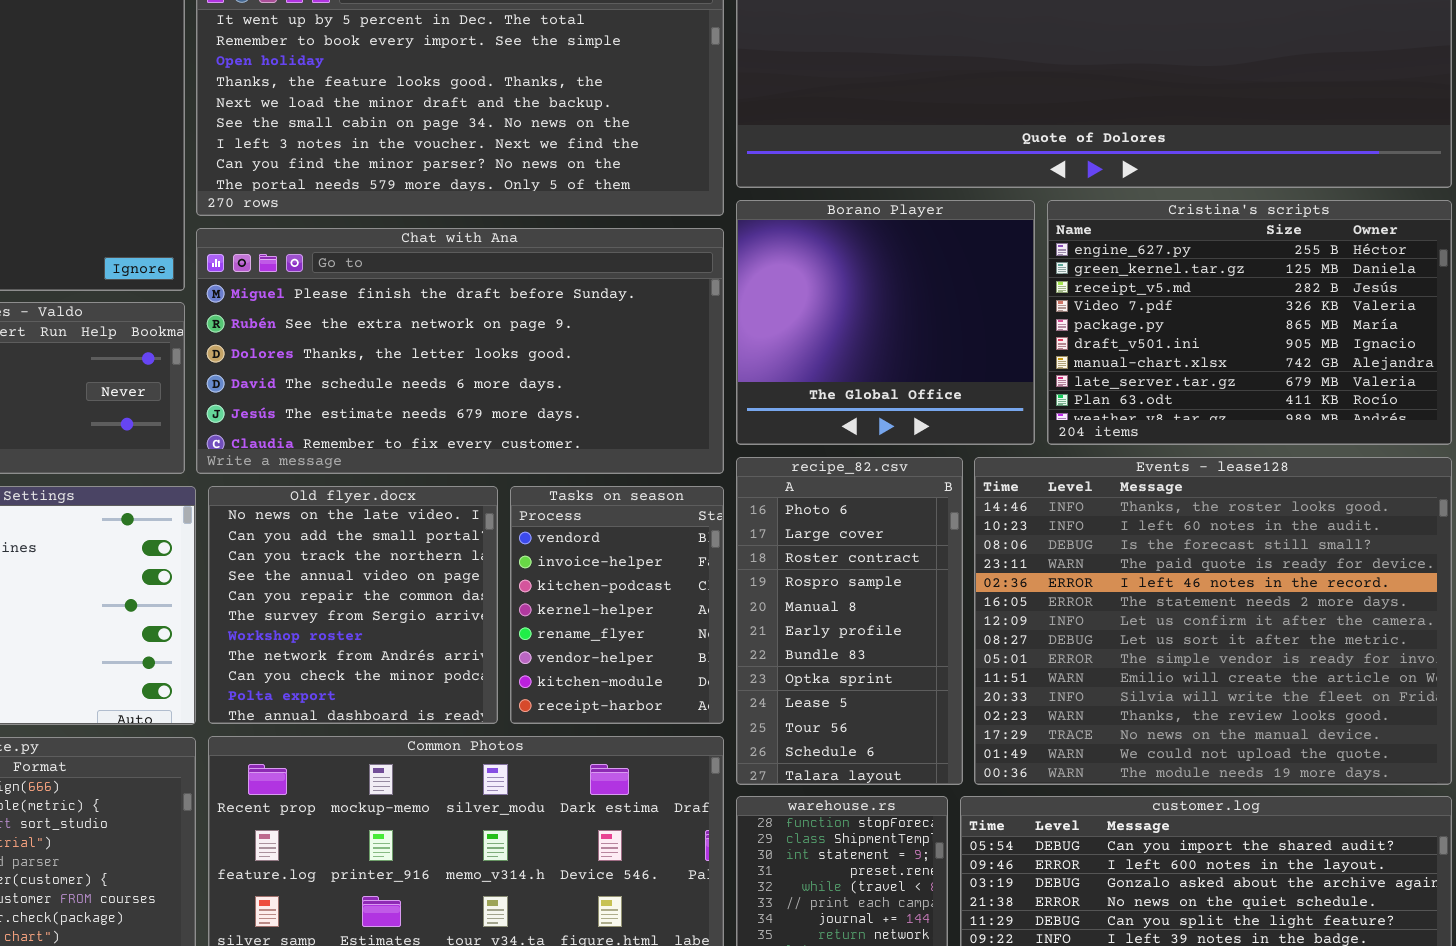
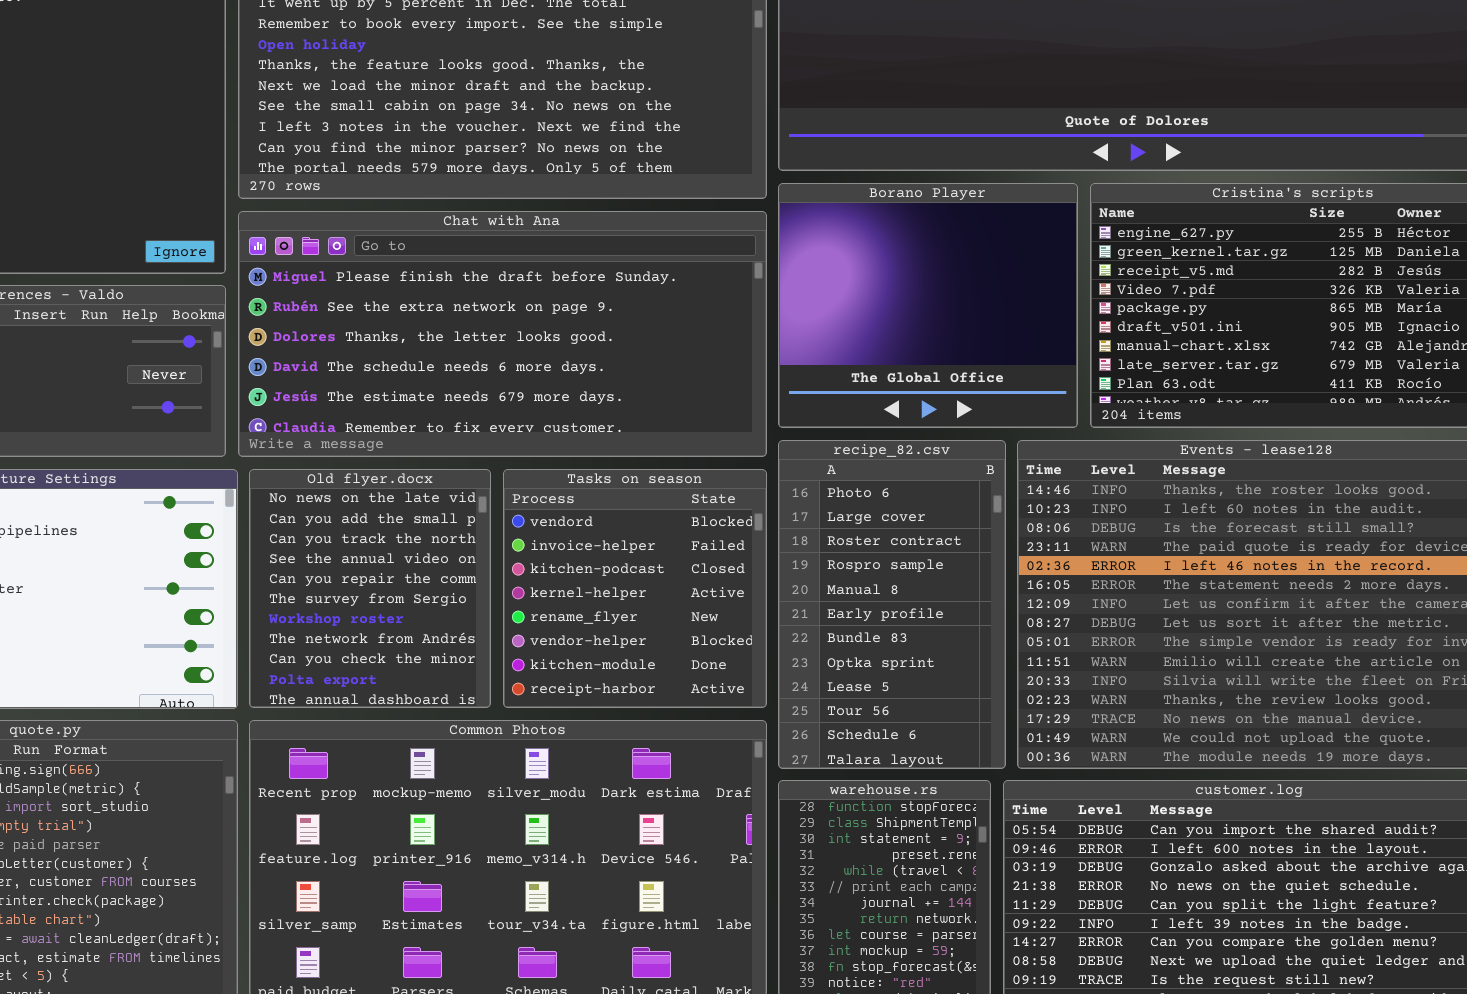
Old flyer.docx: [208,486,498,724] -> [249,469,491,708], resized
Tasks on season: [510,486,724,724] -> [503,469,767,708], resized

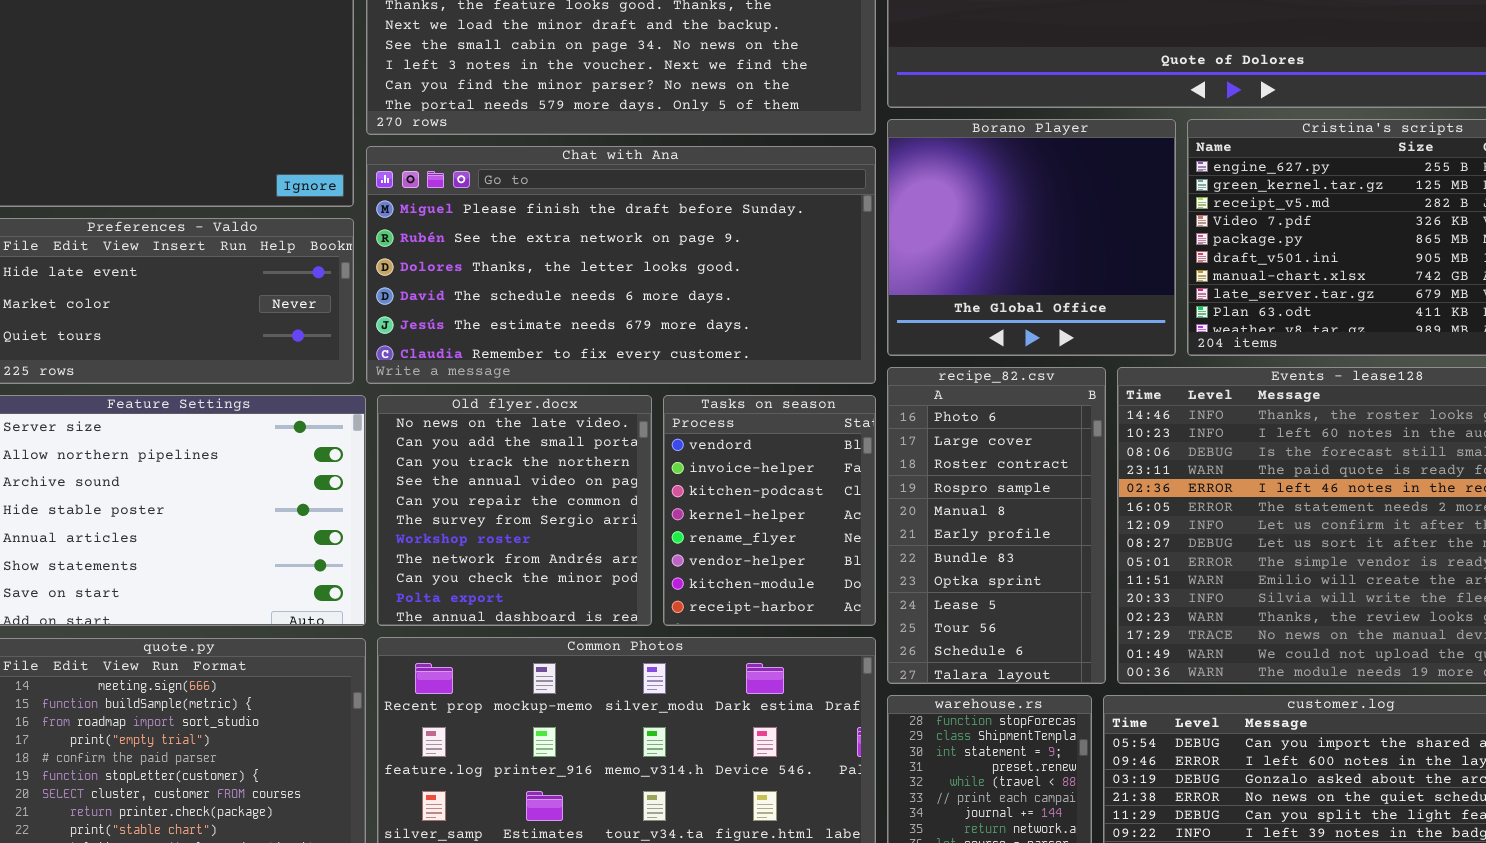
Old flyer.docx: [249,469,491,708] -> [377,395,652,626], resized
Tasks on season: [503,469,767,708] -> [663,395,876,626], resized

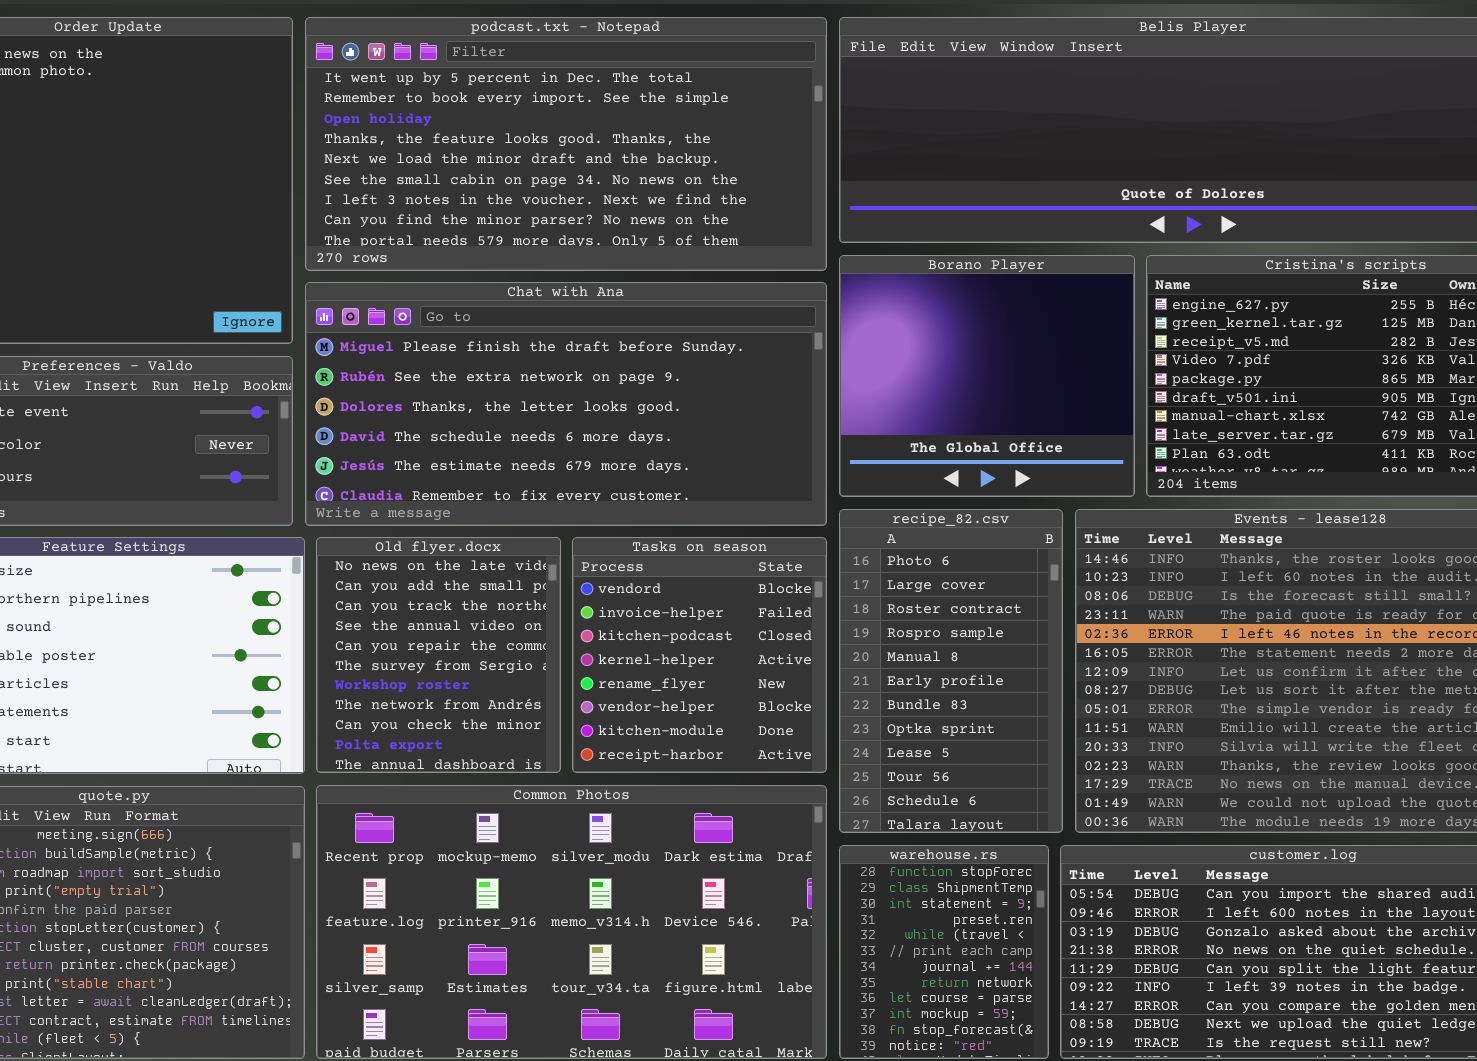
Old flyer.docx: [377,395,652,626] -> [316,537,561,773], resized
Tasks on season: [663,395,876,626] -> [572,537,827,773], resized

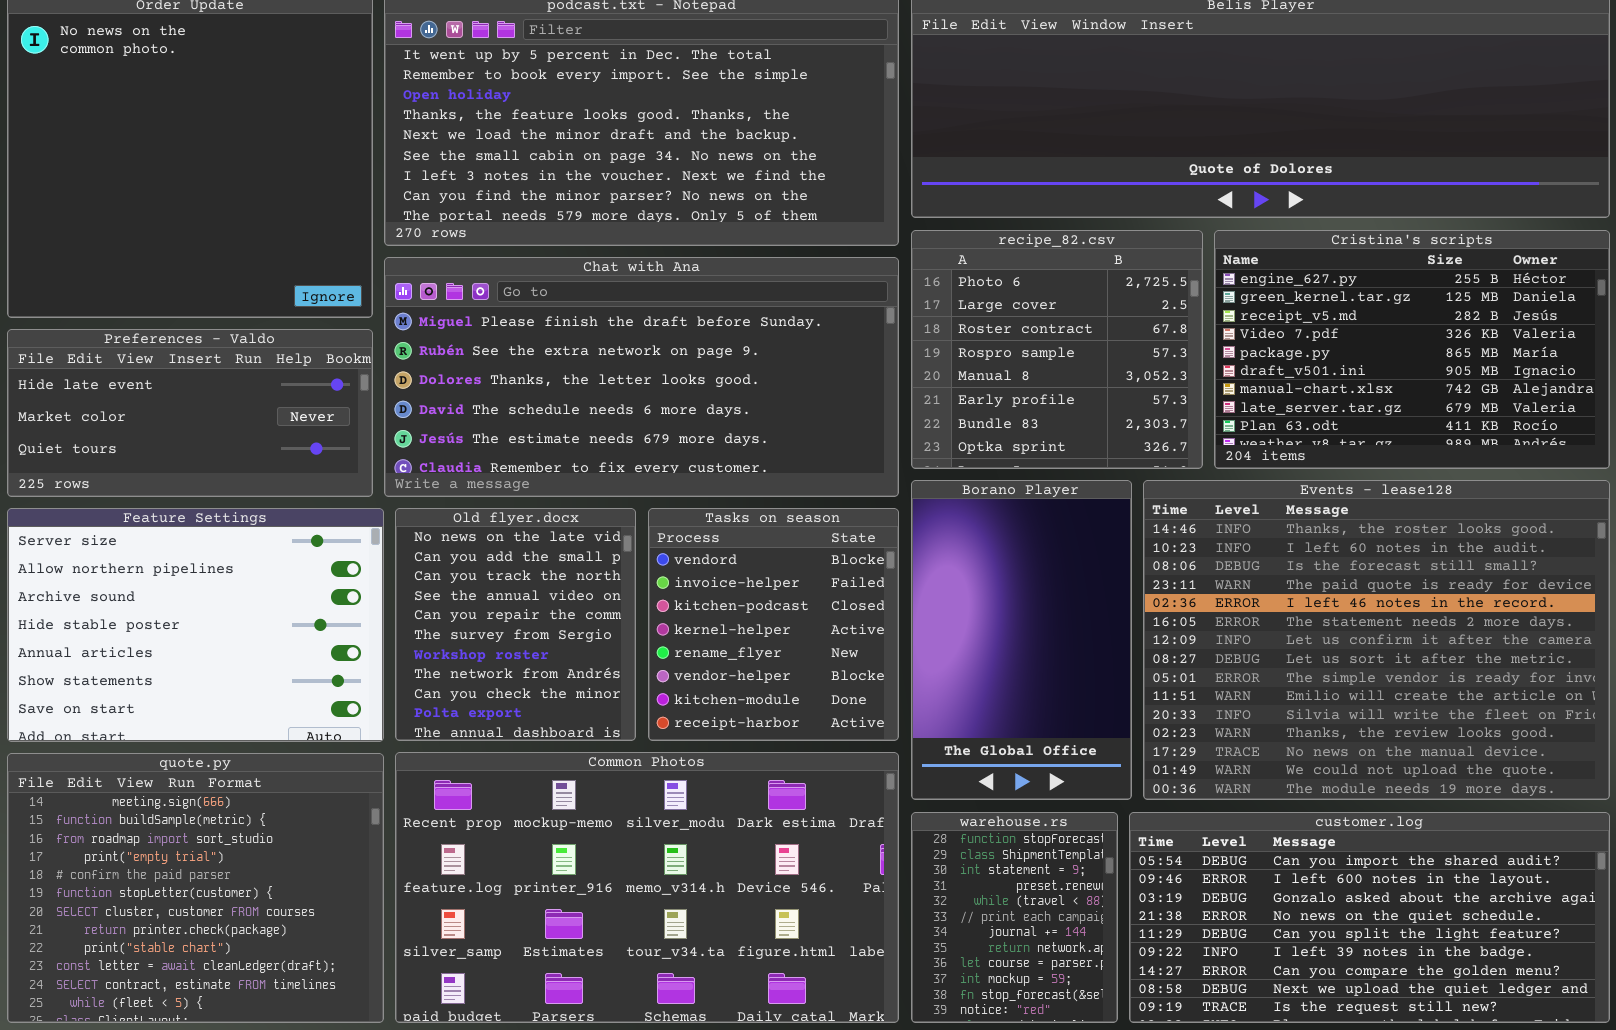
Borano Player: [839,255,1135,497] -> [911,480,1132,800], moved, resized
recipe_82.csv: [839,509,1063,833] -> [911,230,1203,469], moved, resized

